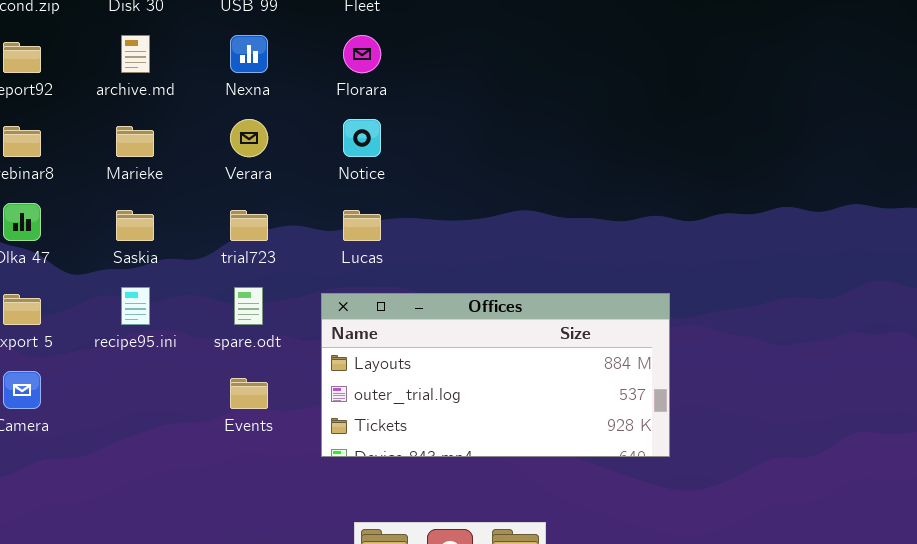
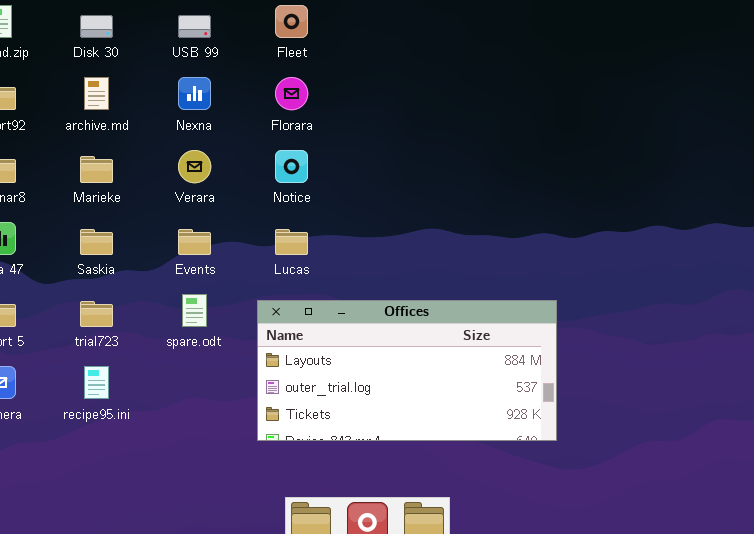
trial723: [230,210,268,241] -> [80,301,113,327], moved
recipe95.ini: [121,287,150,325] -> [84,366,109,399], moved
Events: [230,378,268,409] -> [178,229,211,255], moved

